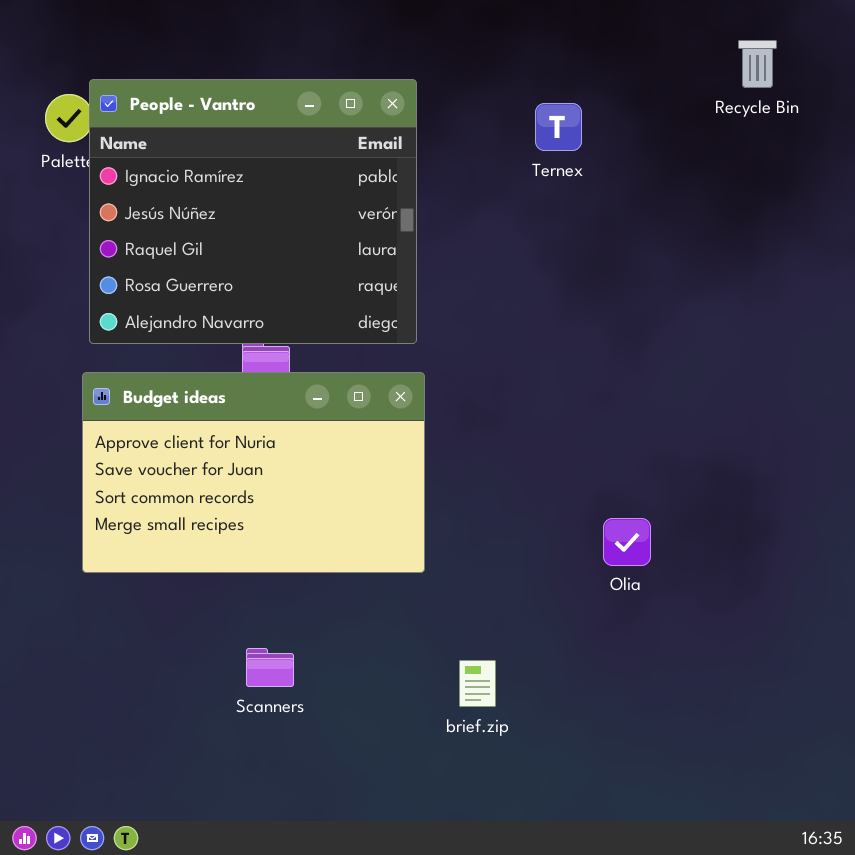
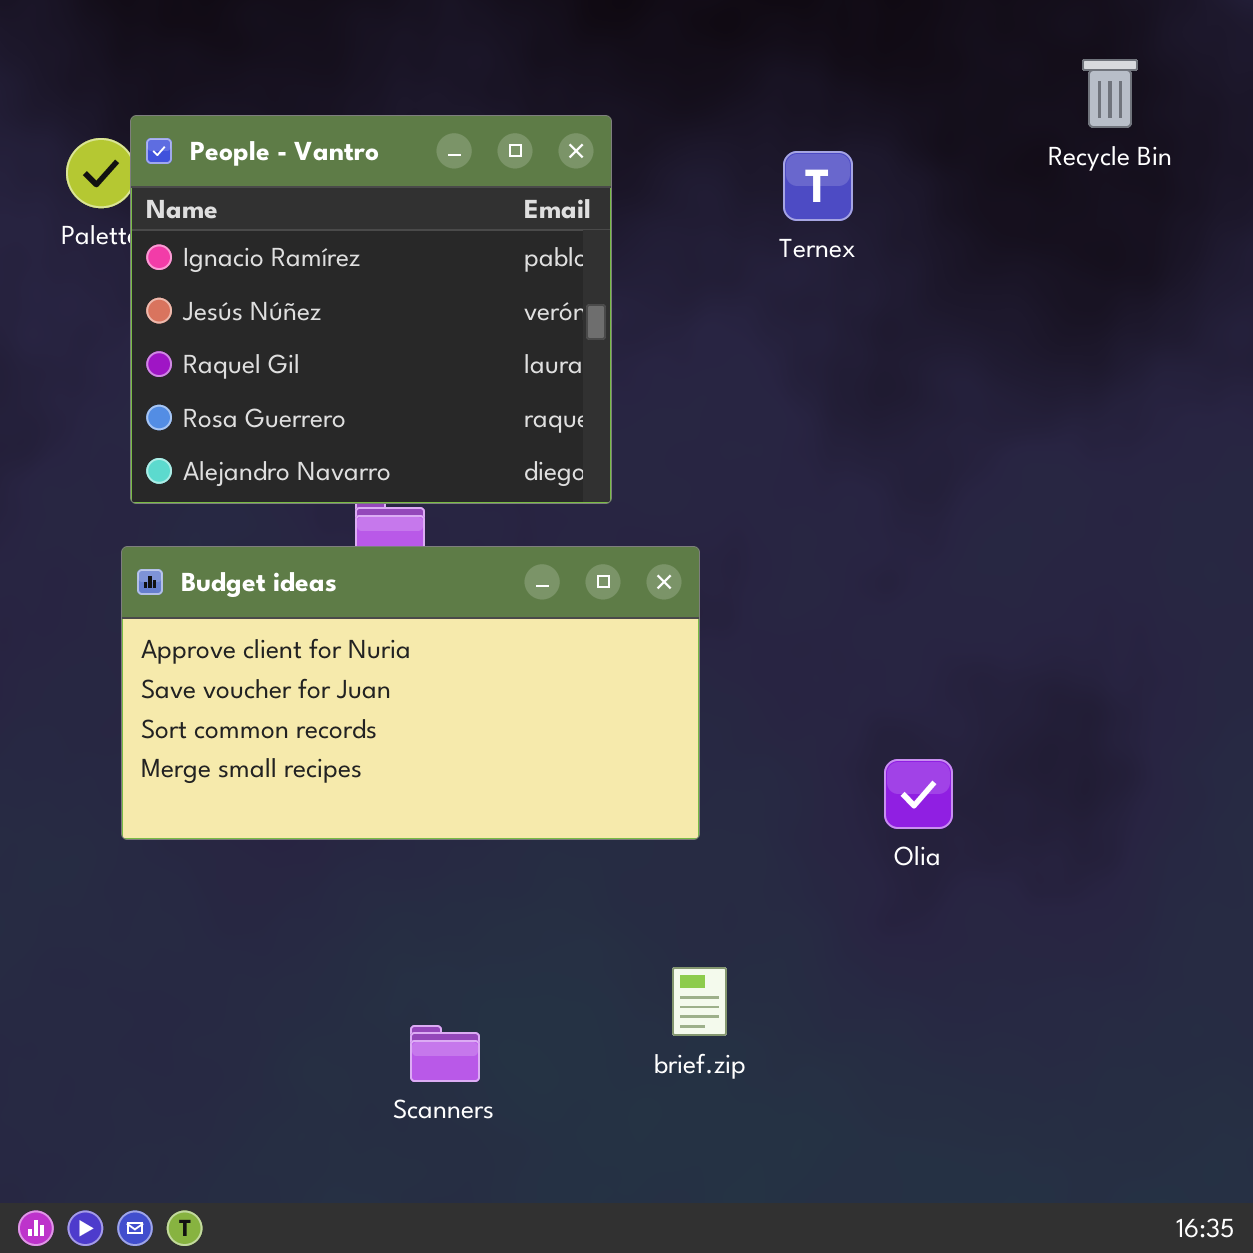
Budget ideas: [82,372,425,573] -> [121,546,700,840], resized
Scanners: [246,648,294,687] -> [410,1025,480,1082], moved

